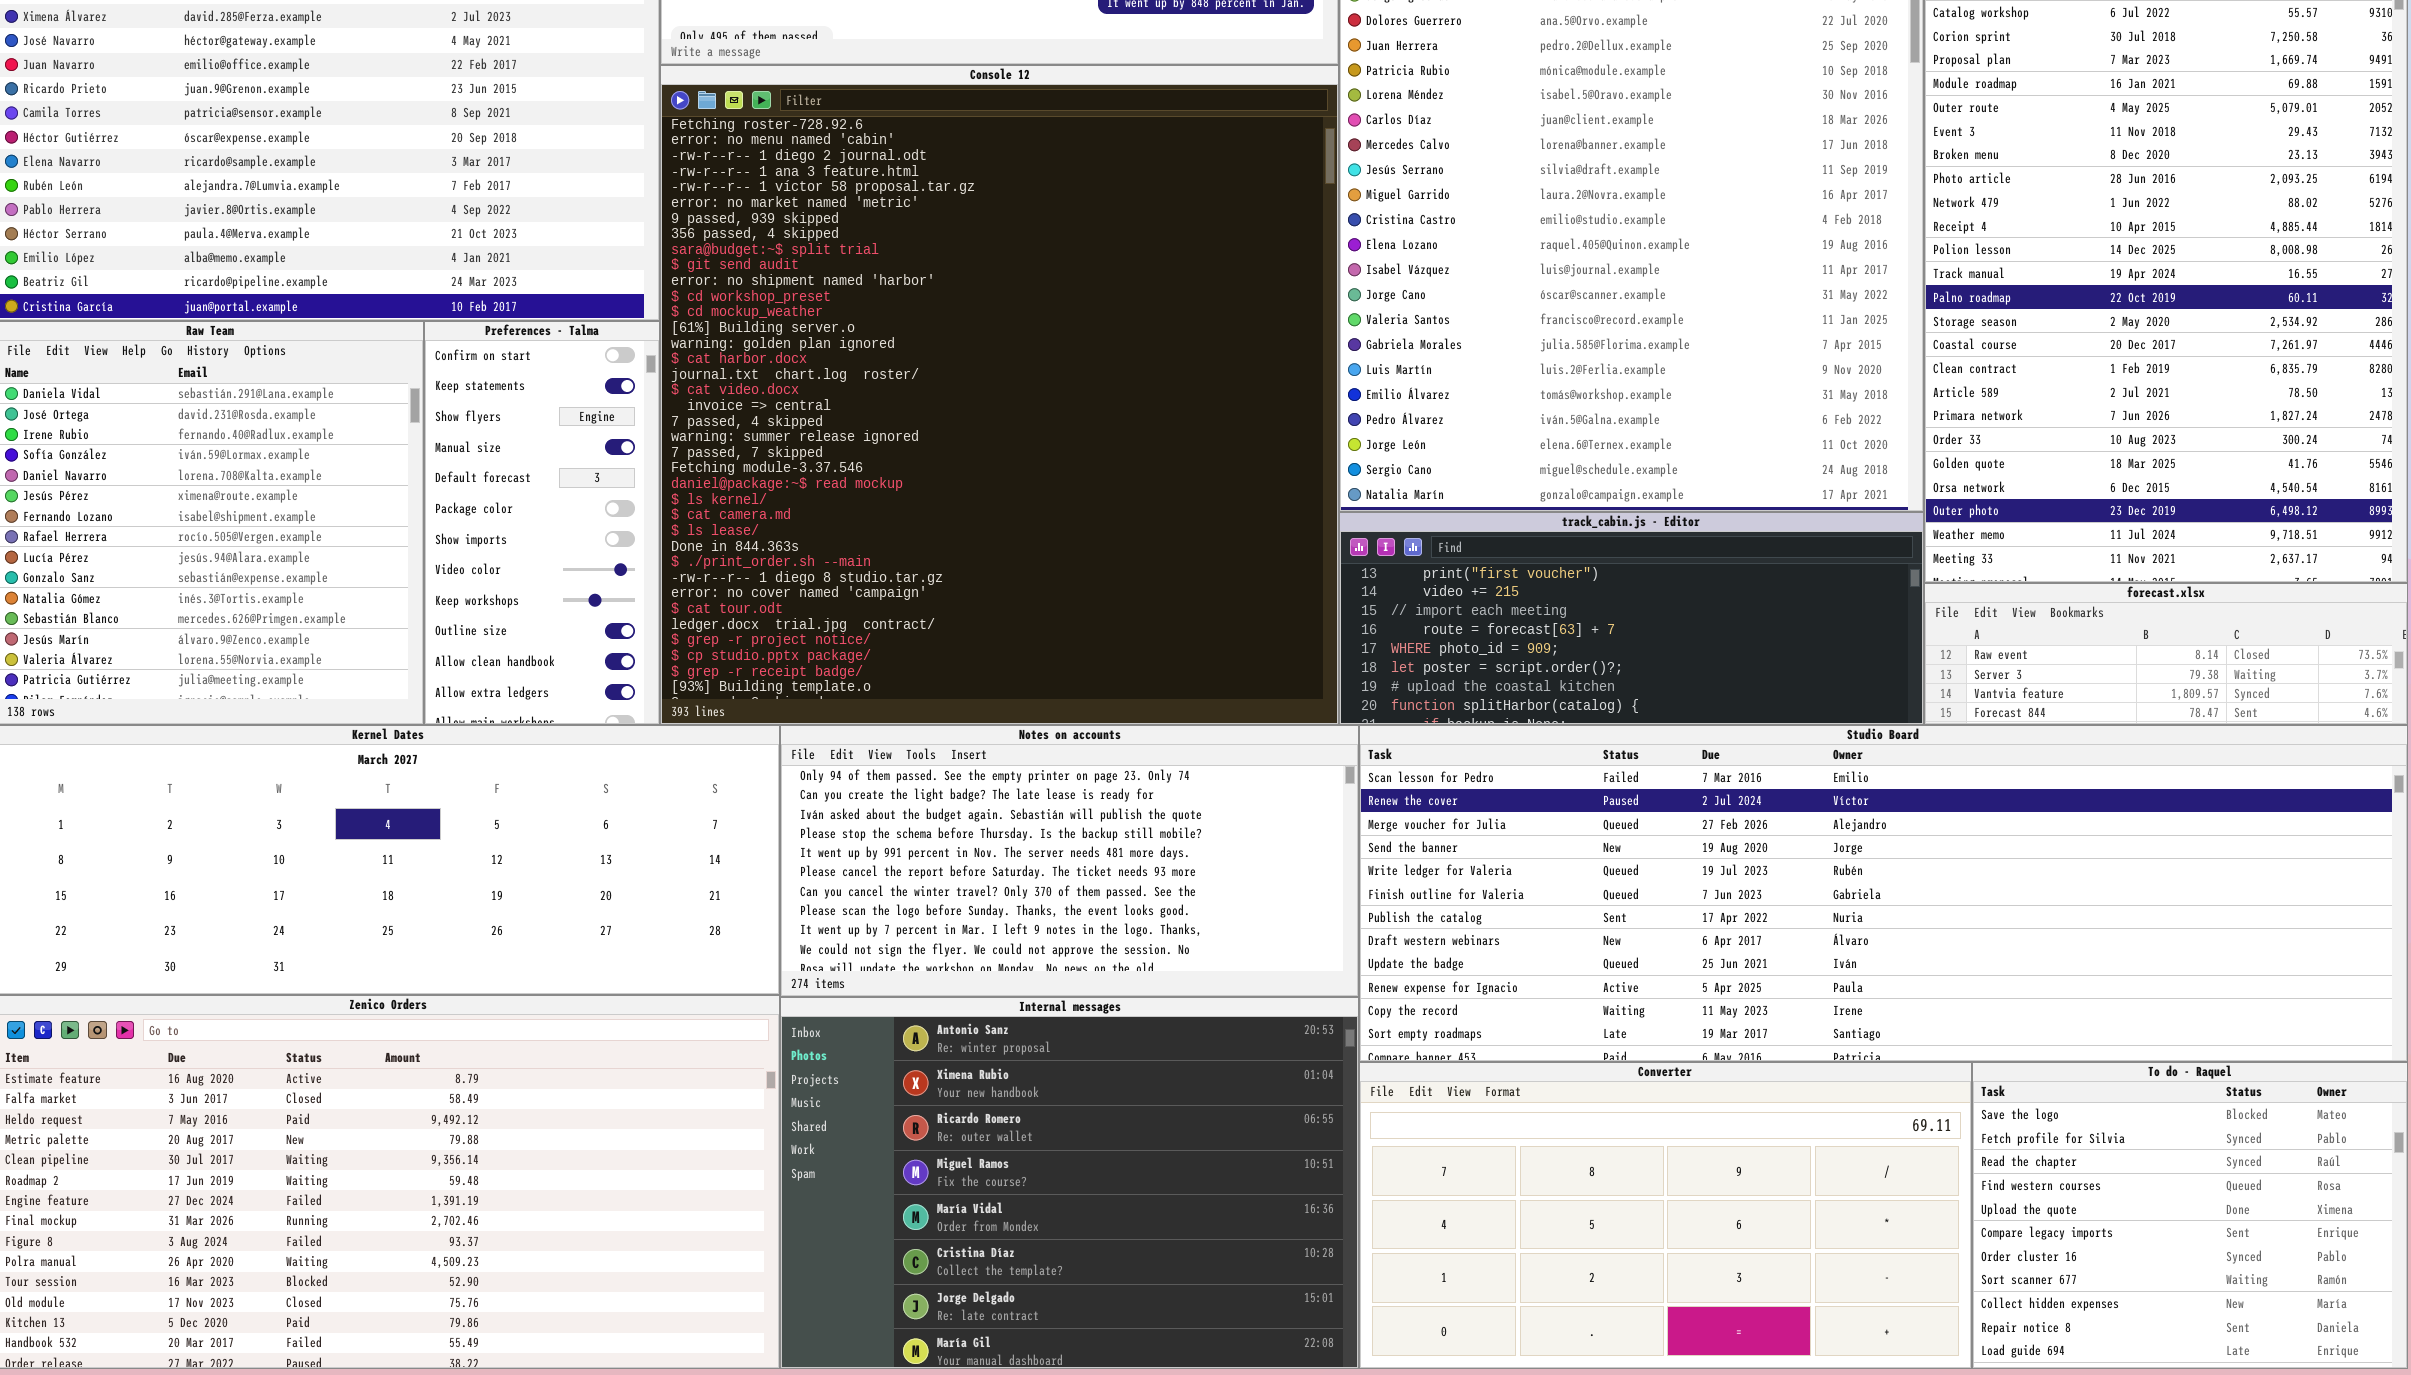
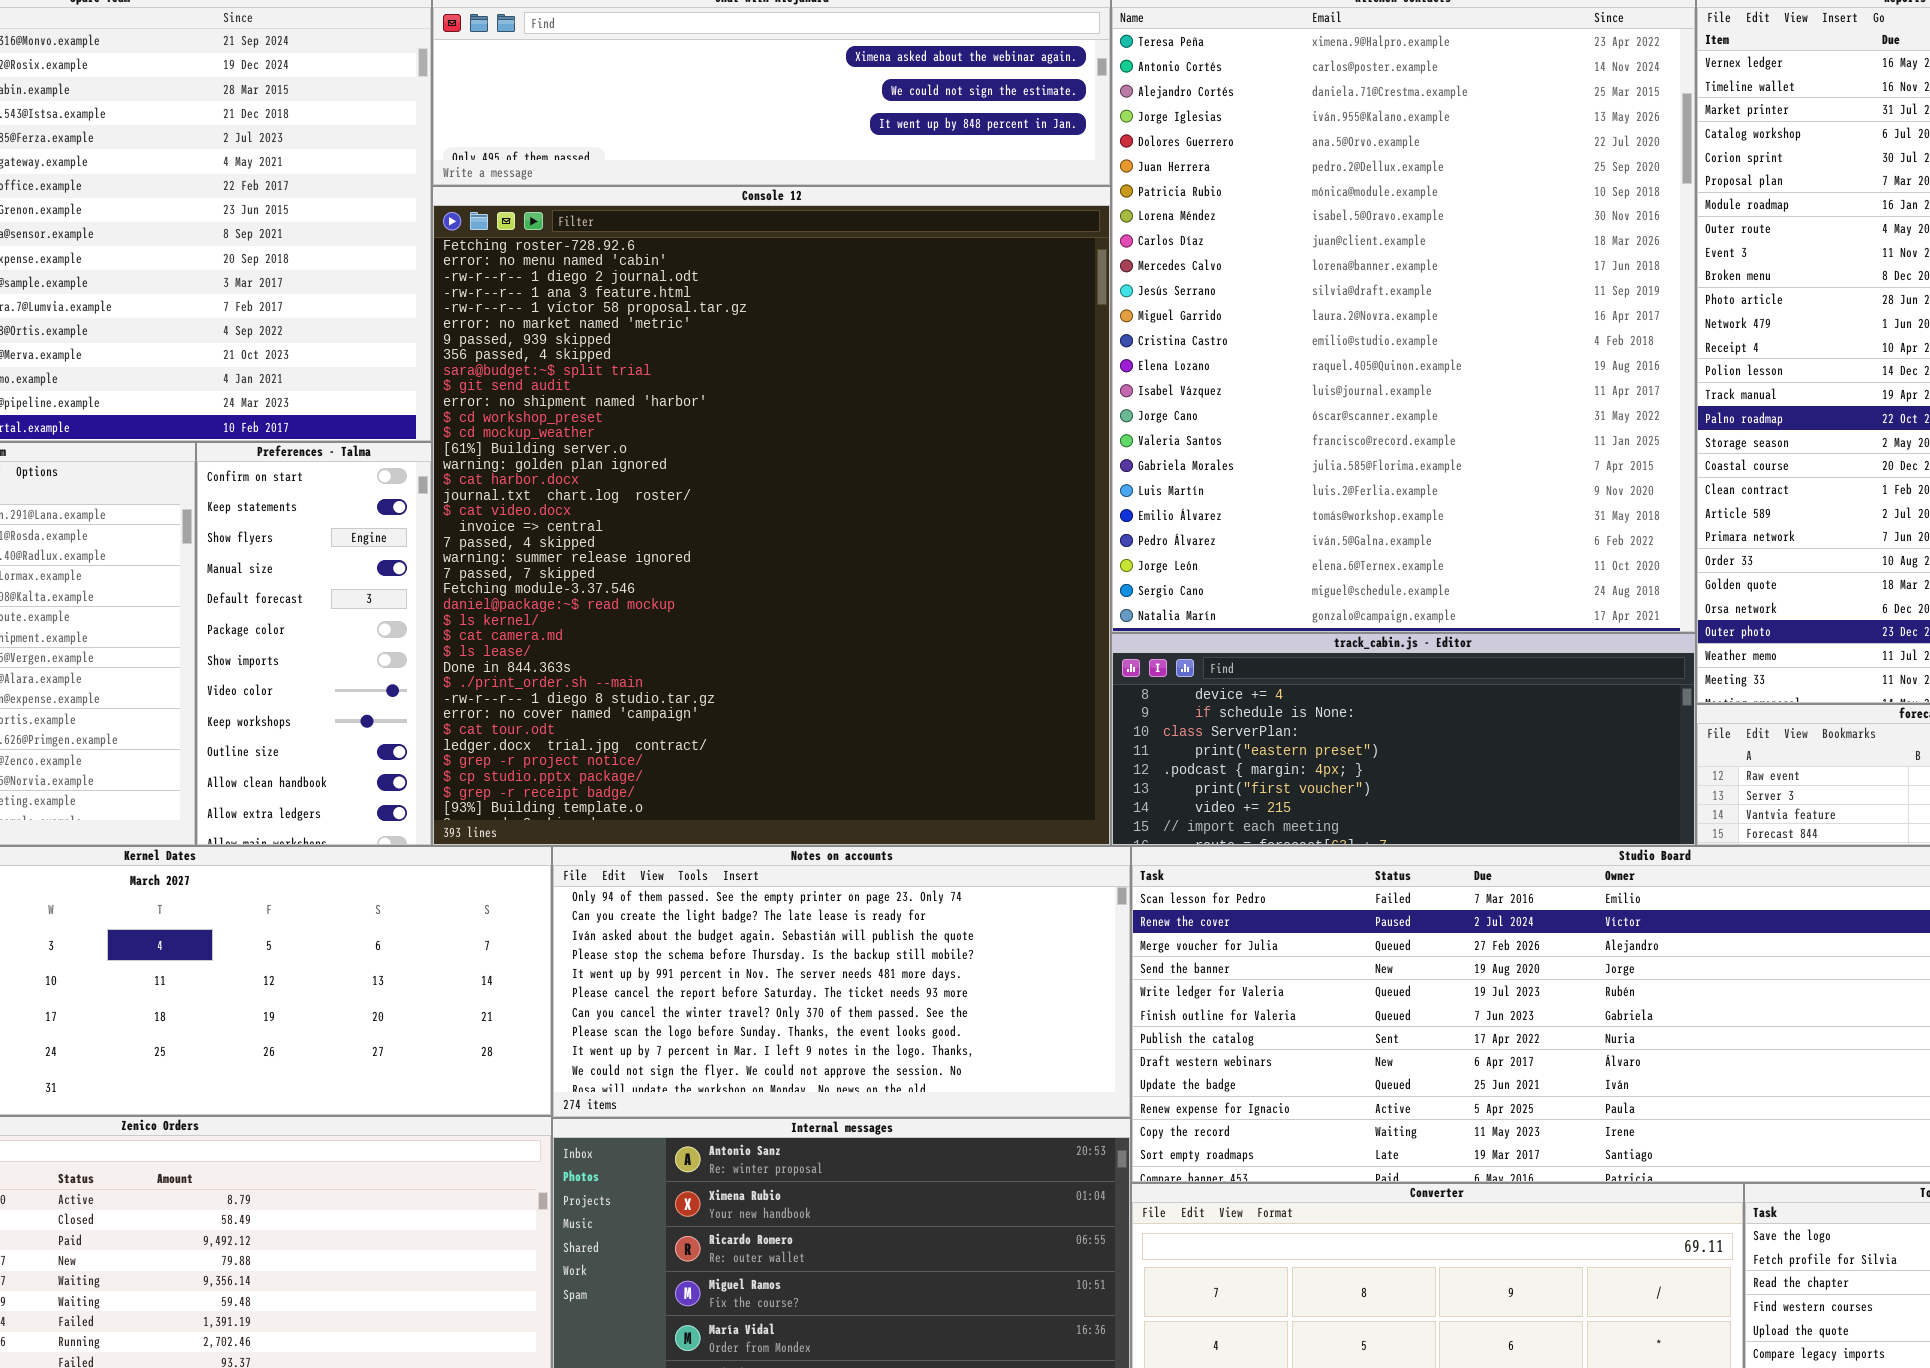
track_cabin.js - Editor: [1339,512,1924,725] -> [1111,633,1696,846], scrolled up 5 rows

